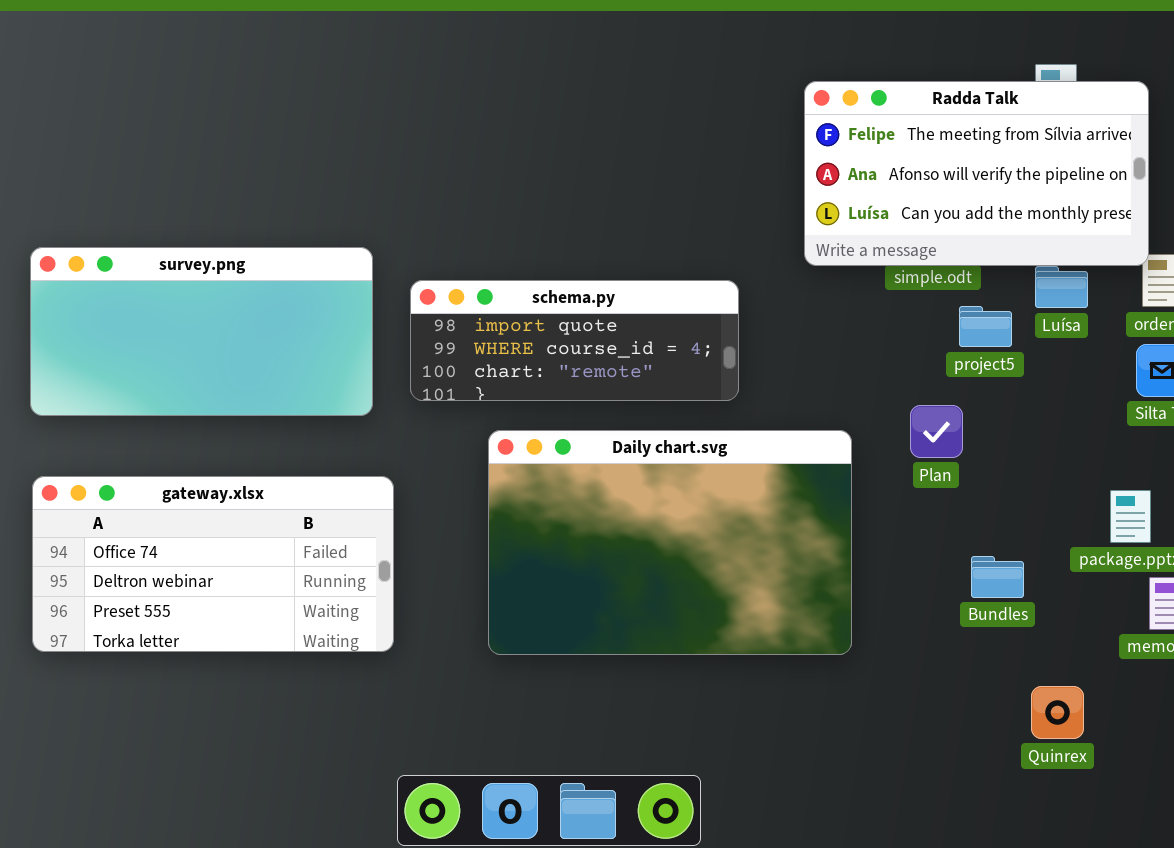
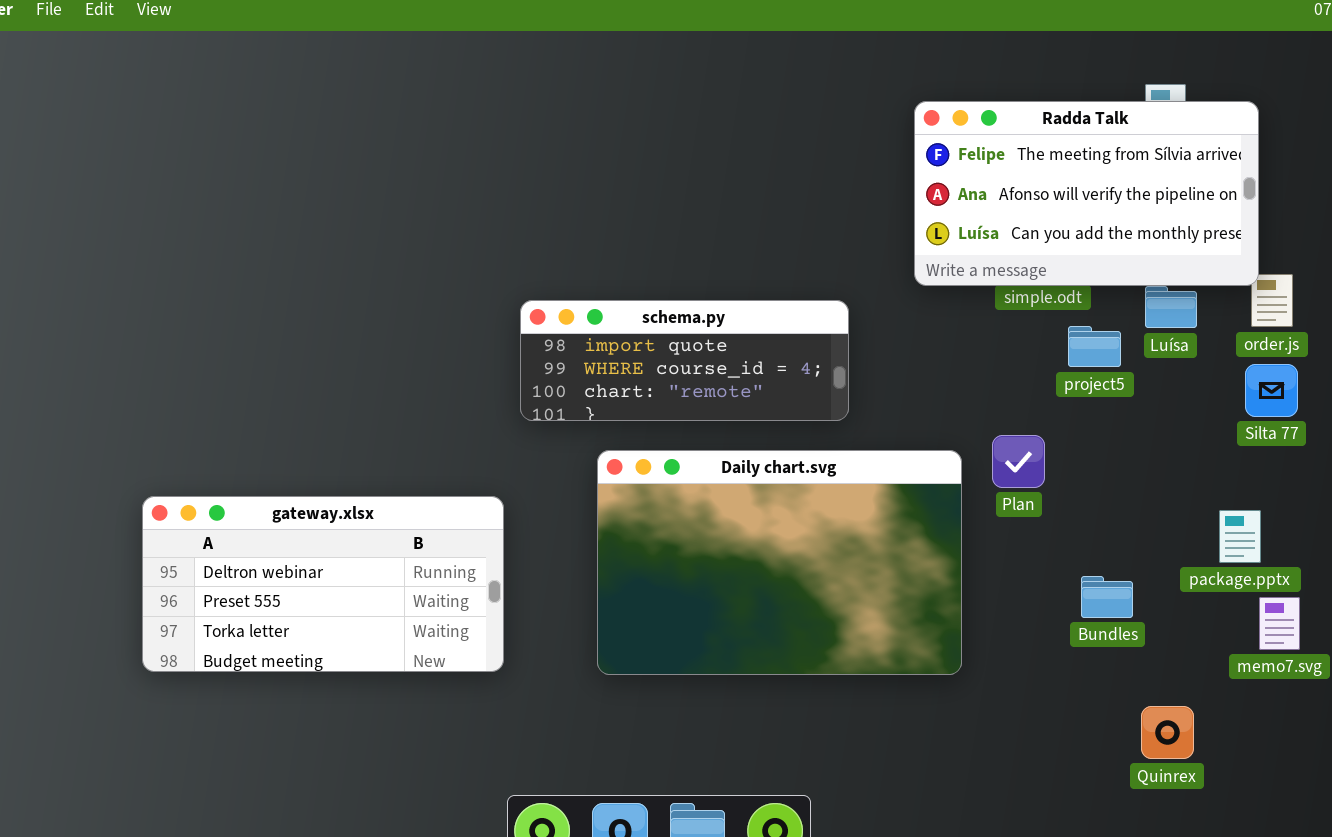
survey.png: [30,247,373,416] -> none, closed
Plan: [910,405,963,458] -> [992,435,1045,488], moved
gateway.xlsx: [32,476,394,652] -> [142,496,504,672], scrolled down 1 row

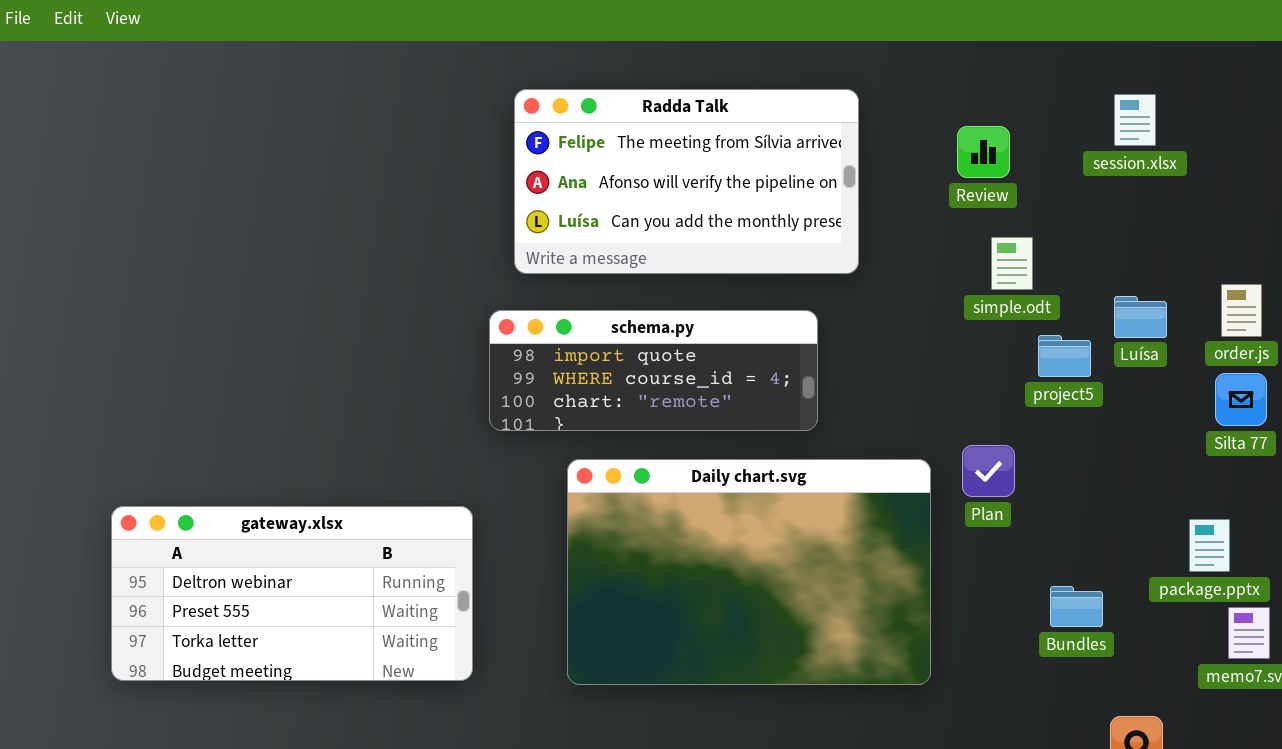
Radda Talk: [914,101,1259,286] -> [514,89,859,274], moved

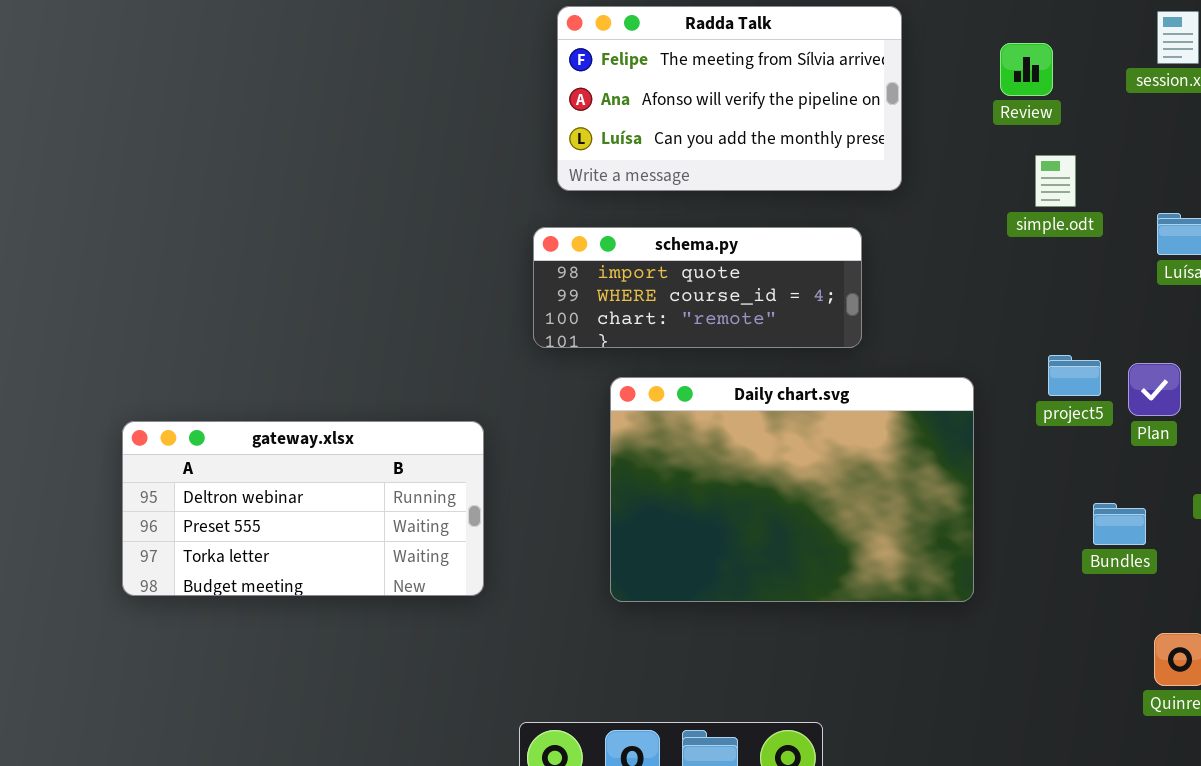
project5: [1038,335,1091,377] -> [1048,355,1101,396], moved
Plan: [962,445,1015,497] -> [1128,363,1181,416], moved
gateway.xlsx: [111,506,473,681] -> [122,421,484,596], moved

